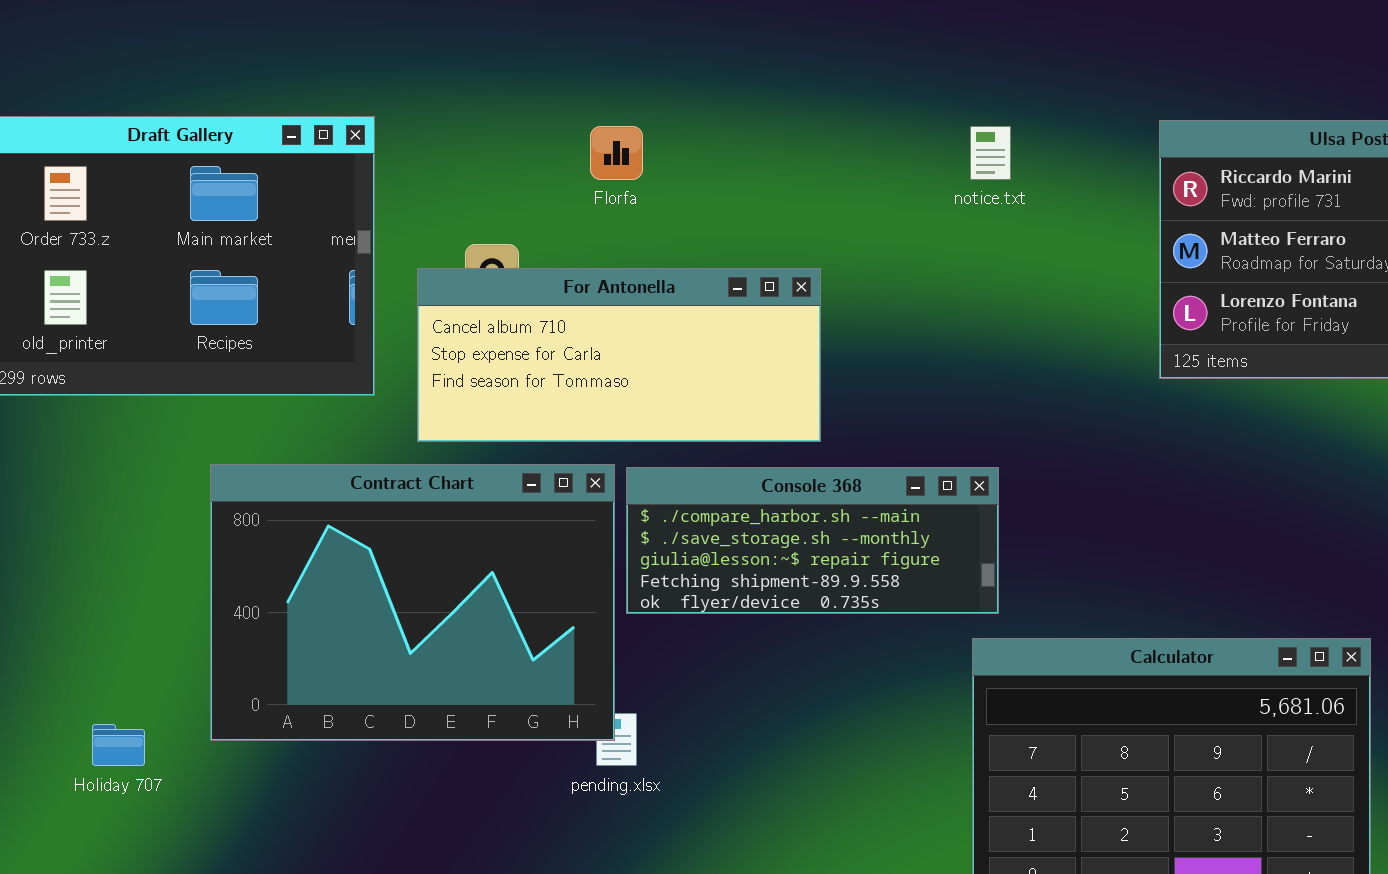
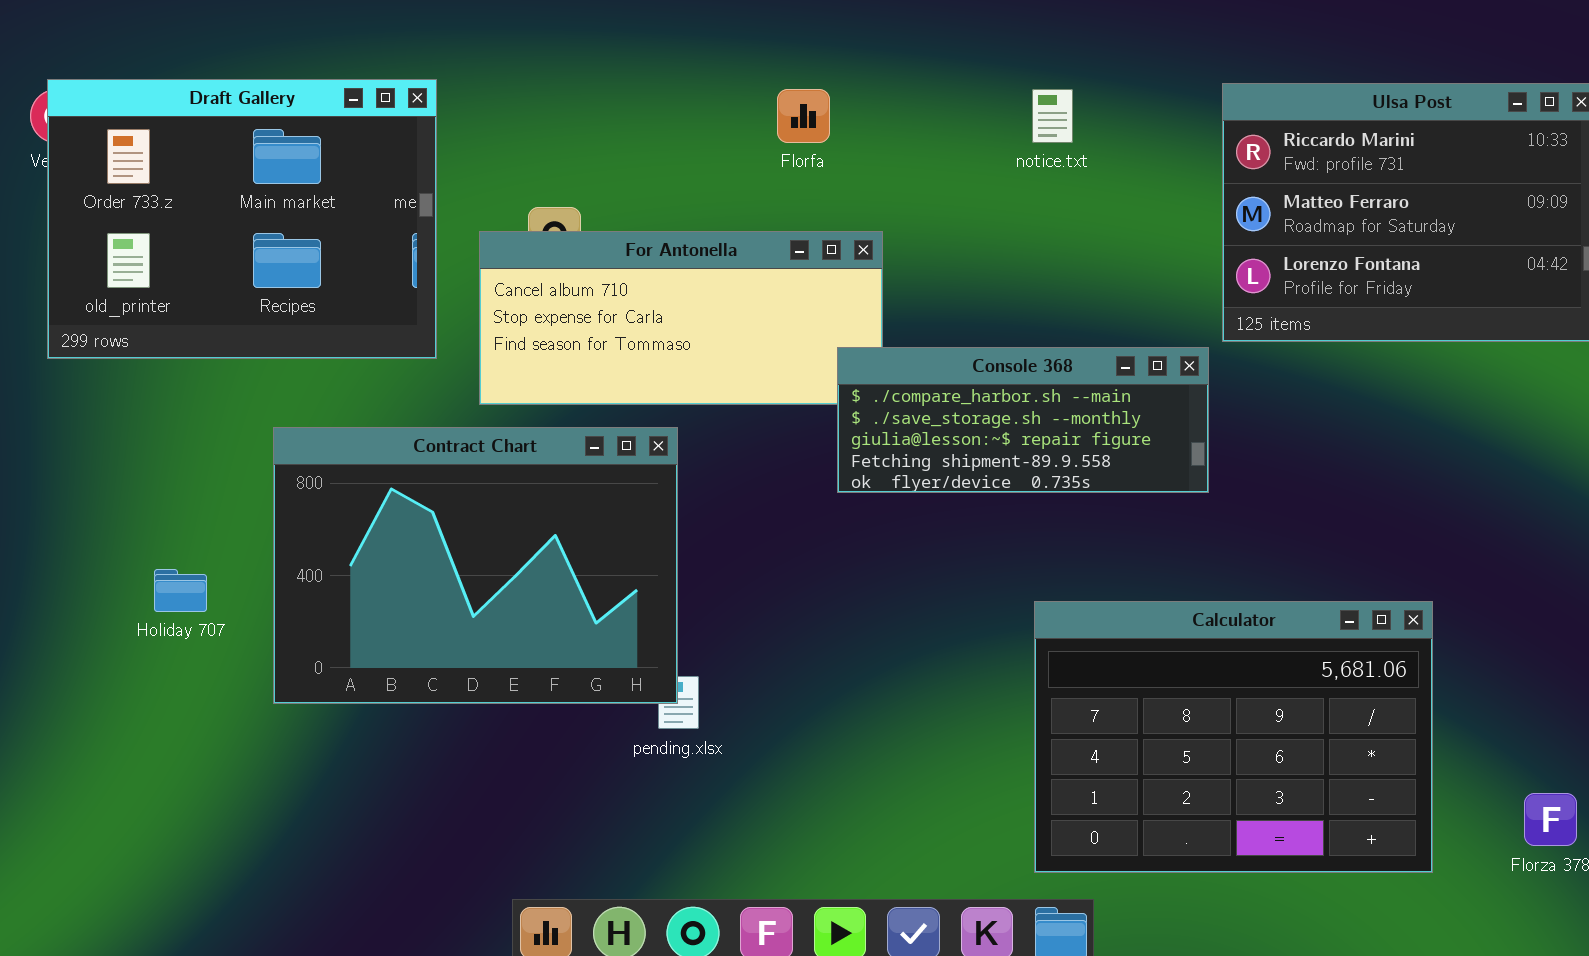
Florfa: [590,126,643,180] -> [777,89,830,143], moved
Console 368: [626,467,999,614] -> [837,347,1209,493], moved
Holiday 707: [92,724,145,766] -> [154,569,207,612], moved

